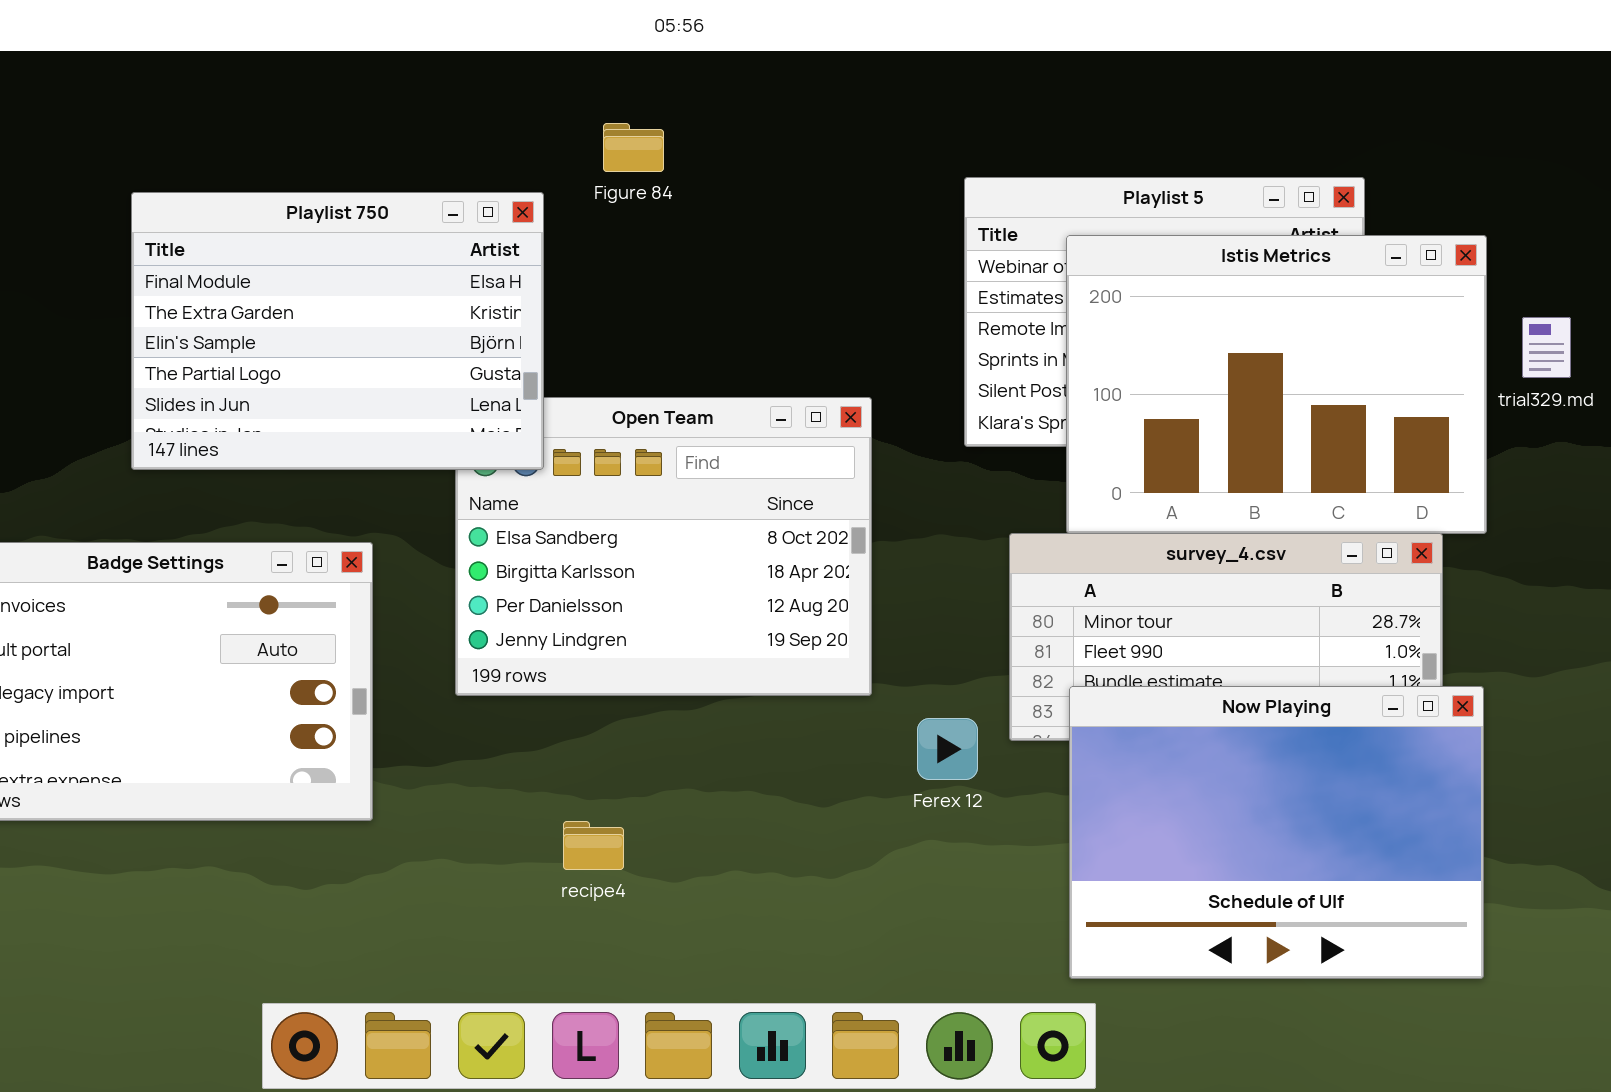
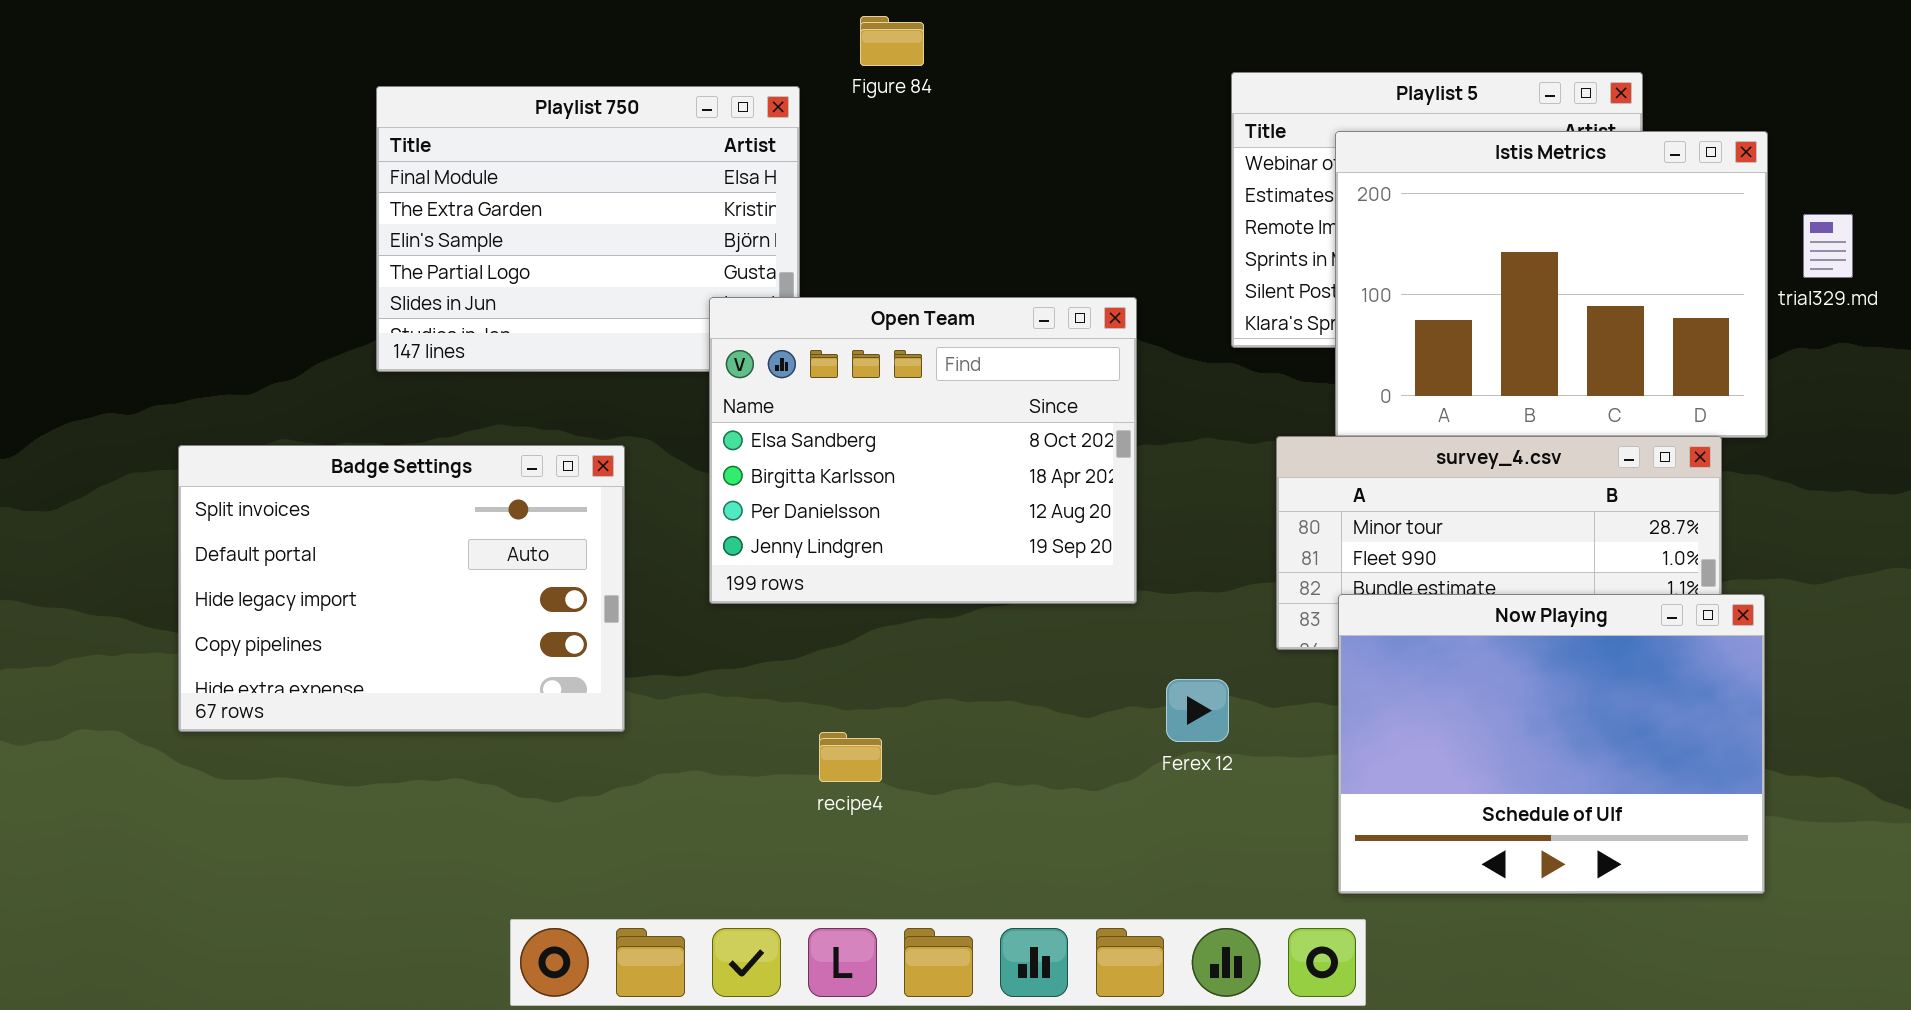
Open Team: [455,397,872,696] -> [709,297,1137,604], raised
Ferex 12: [917,718,978,780] -> [1166,679,1229,742], moved

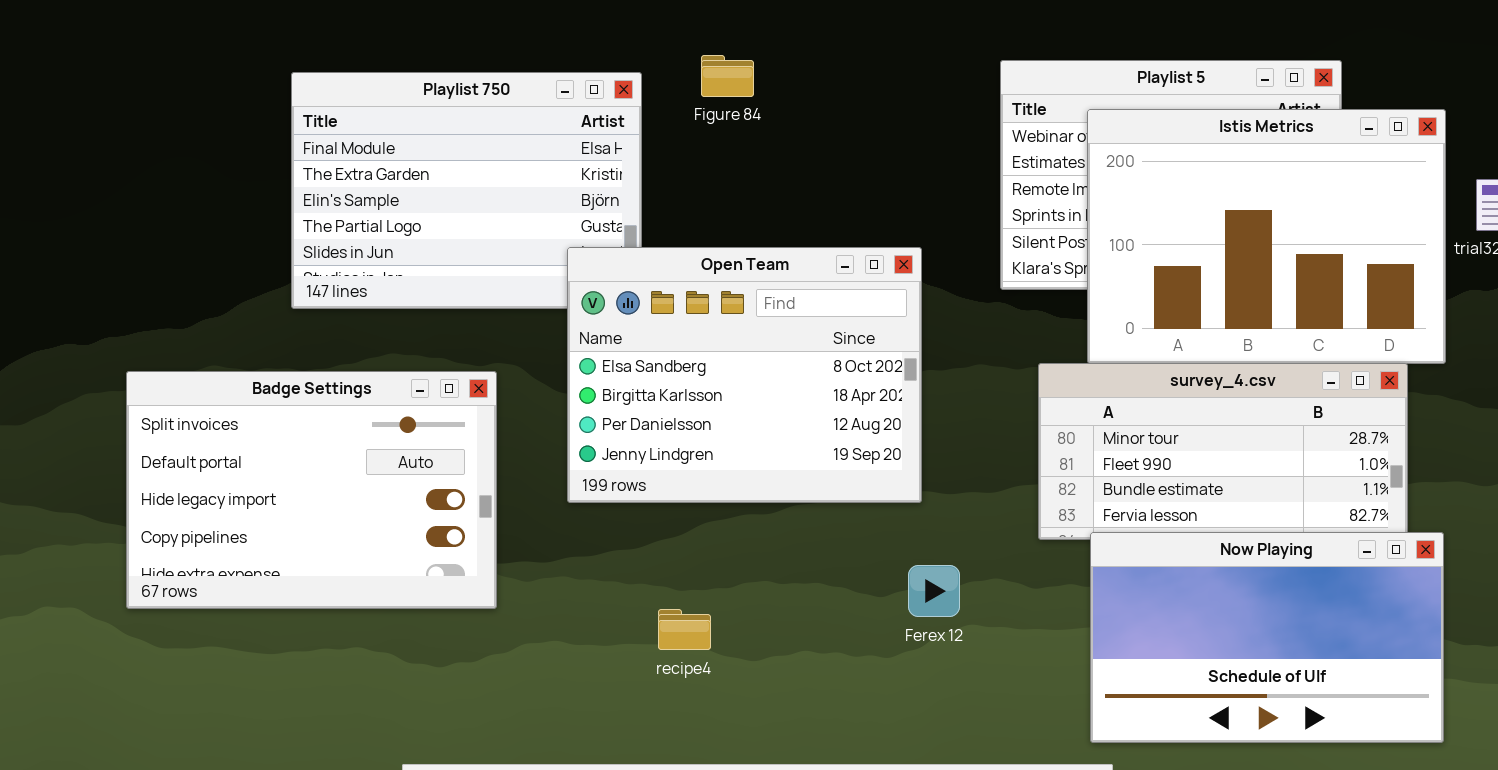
Figure 84: [860,16,924,66] -> [701,55,754,97], moved
Now Playing: [1338,594,1765,894] -> [1090,532,1444,743], resized
Ferex 12: [1166,679,1229,742] -> [908,565,960,617], moved

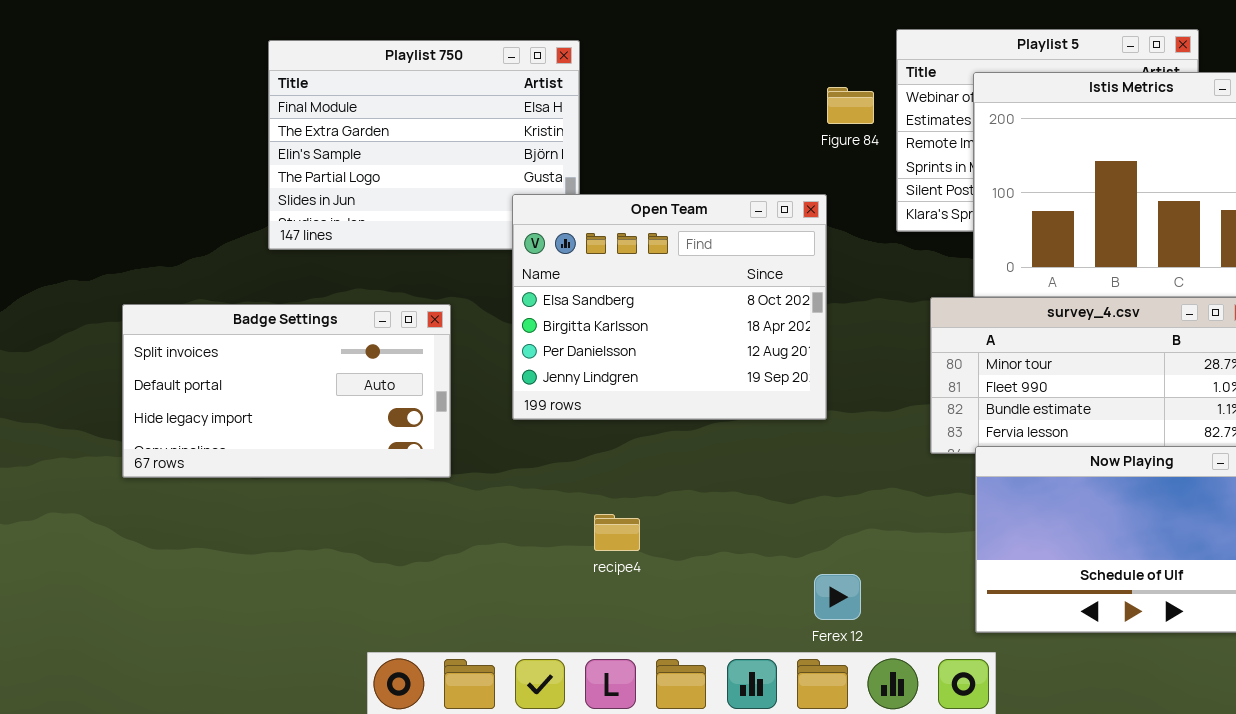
Figure 84: [701,55,754,97] -> [827,87,874,124], moved
Badge Settings: [126,371,497,609] -> [122,304,451,478], resized
Ferex 12: [908,565,960,617] -> [814,574,861,620], moved

